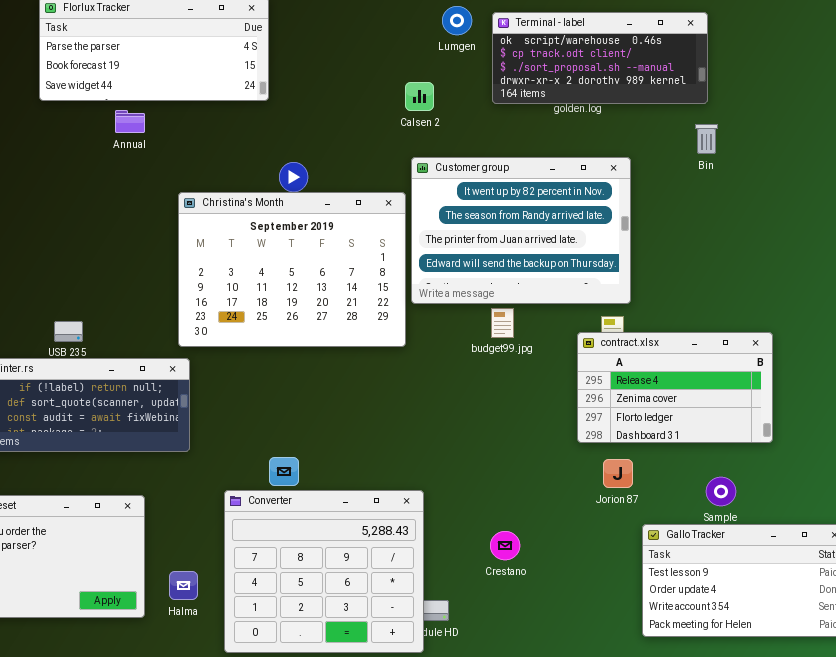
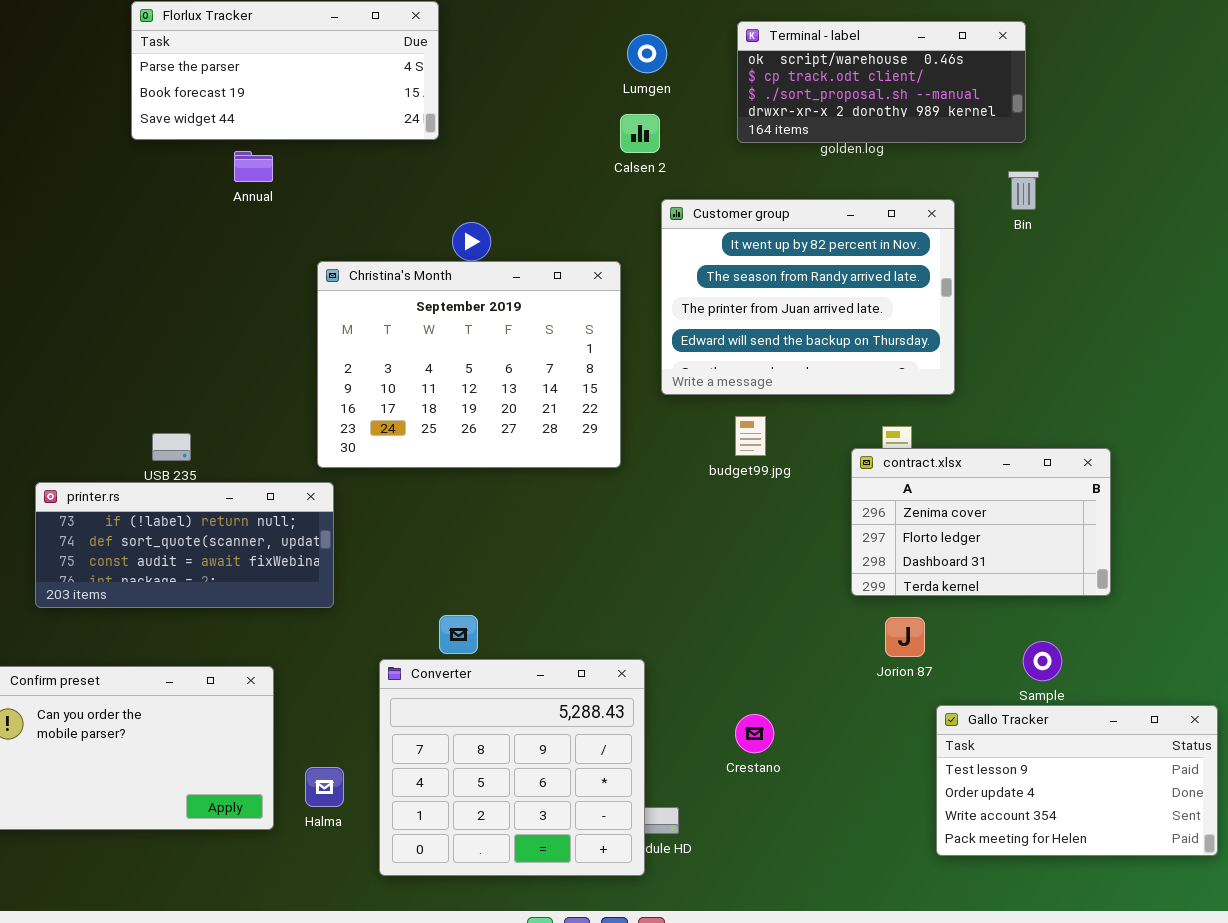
Lumgen: [442,6,472,35] -> [627,34,667,73], moved
Customer group: [411,157,631,304] -> [661,199,955,395], moved
contract.xlsx: [577,332,773,443] -> [851,448,1111,596], scrolled down 1 row

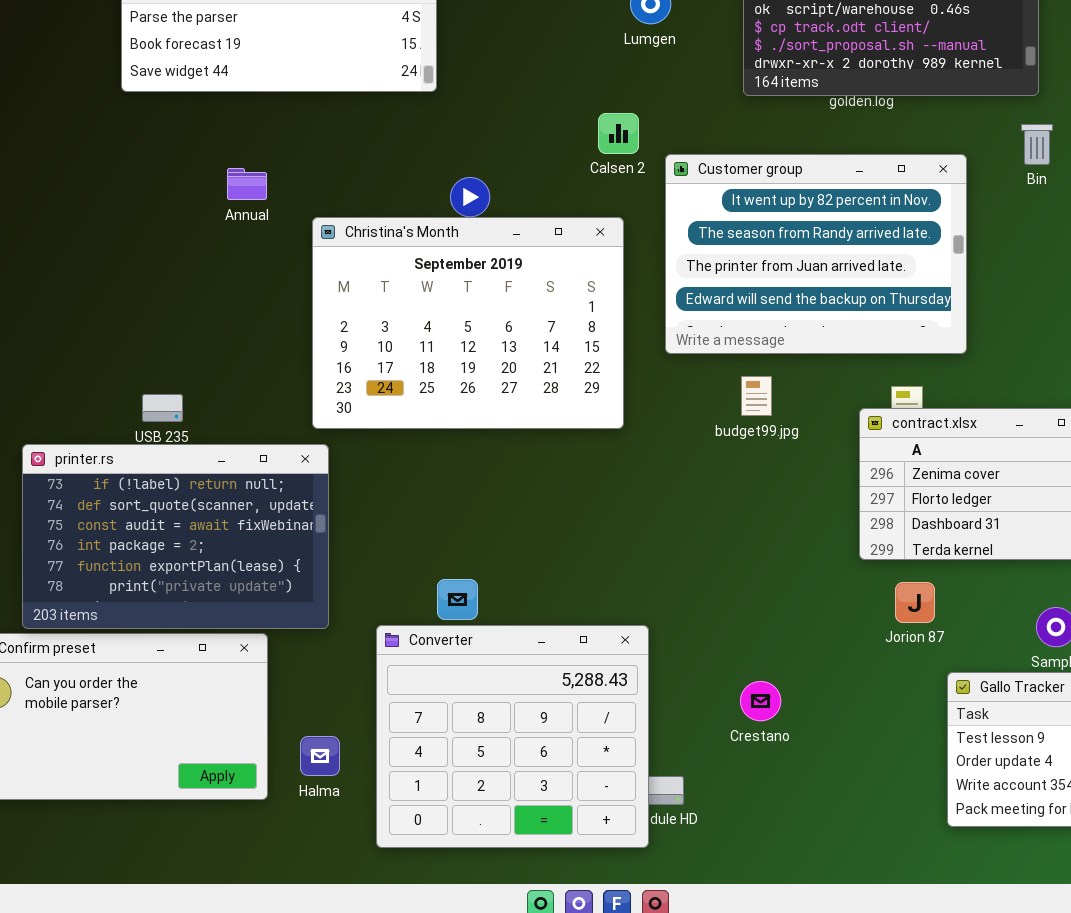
Calsen 2: [620,114,660,153] -> [598,113,639,154], moved
Annual: [234,151,273,182] -> [227,168,267,200], moved
printer.rs: [35,482,334,608] -> [22,444,329,629], resized

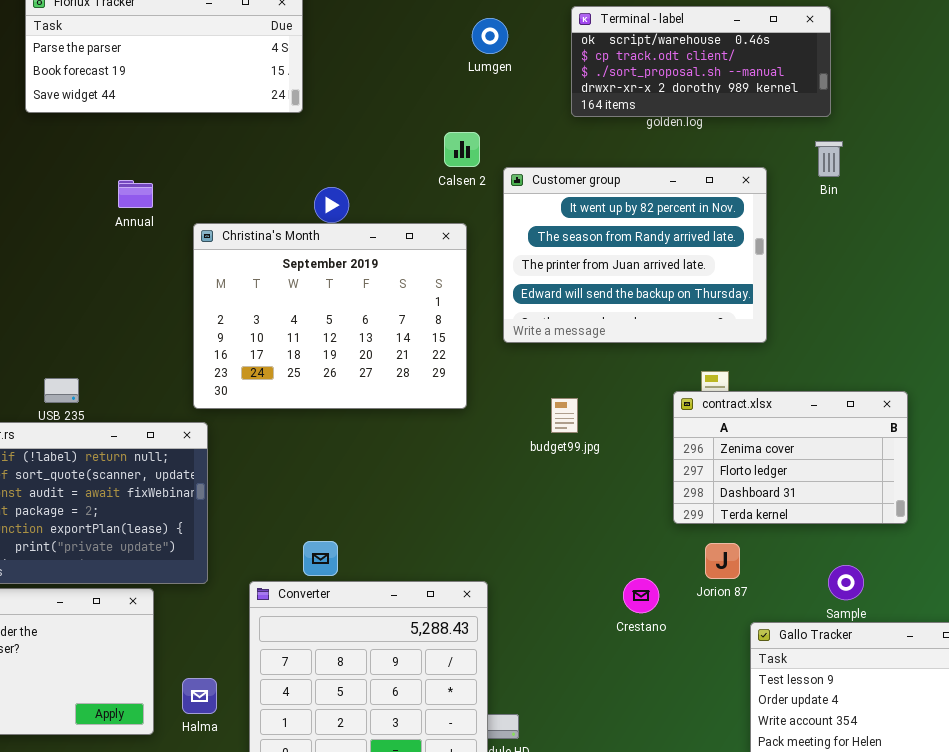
budget99.jpg: [741,376,772,416] -> [551,398,578,433], moved
Crestano: [740,681,781,721] -> [623,578,659,613], moved

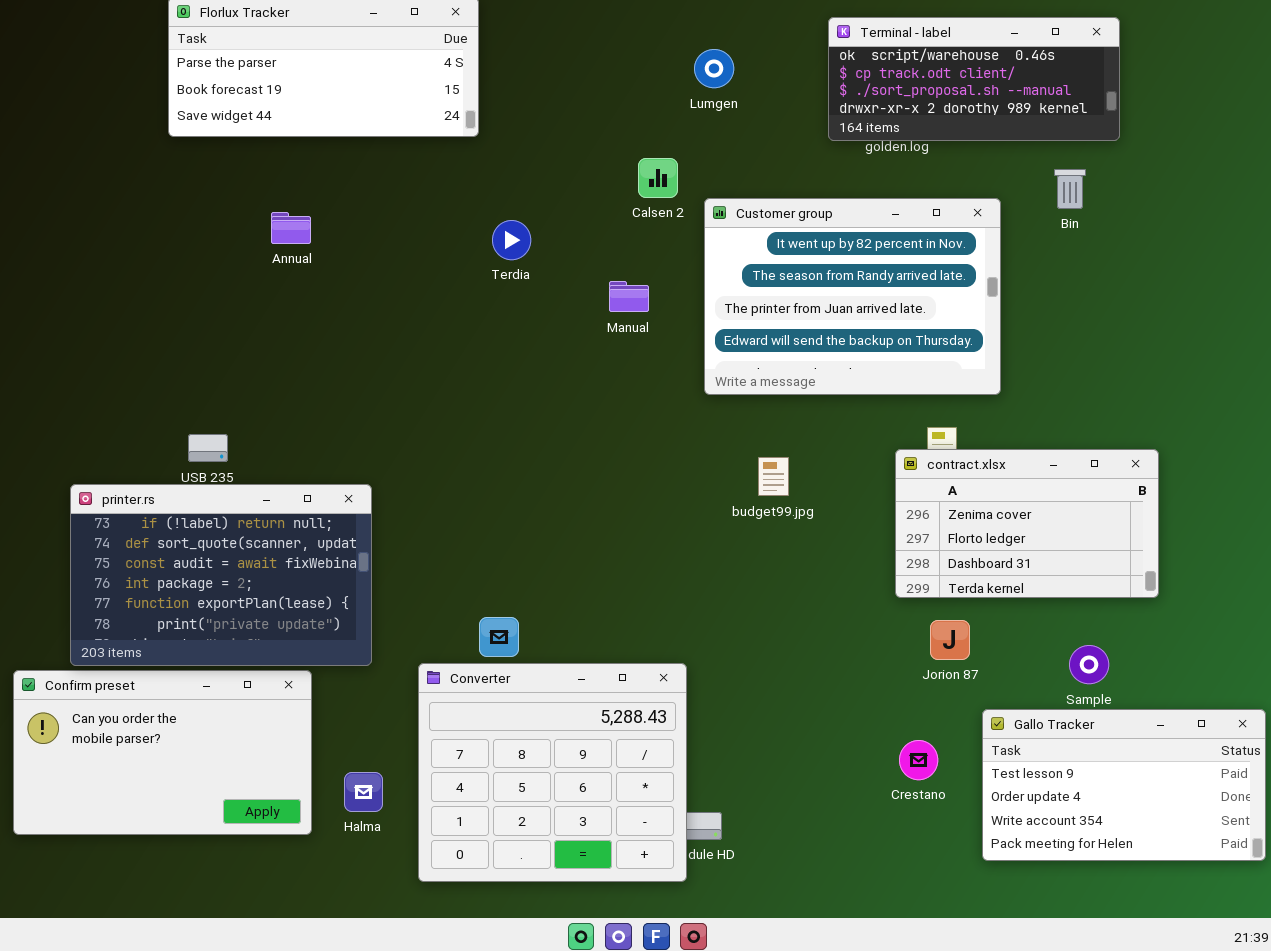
Terminal - label: [571,6,831,117] -> [828,17,1120,141], moved
Lumgen: [472,18,508,54] -> [694,49,734,88], moved
Christina's Month: [193,223,467,409] -> none, closed
Crestano: [623,578,659,613] -> [899,740,938,780], moved

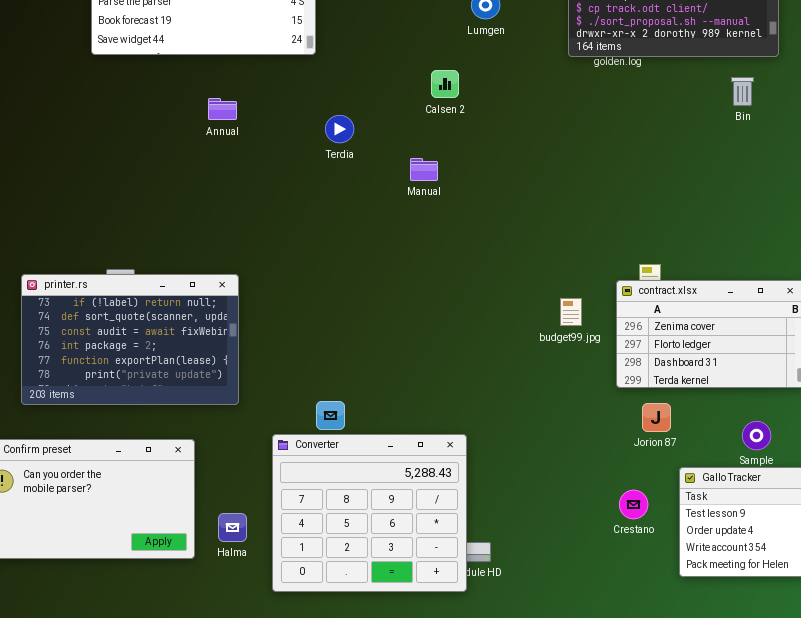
Customer group: [704,198,1001,395] -> none, closed
Annual: [271,212,311,244] -> [208,98,237,120], moved
budget99.jpg: [758,457,789,496] -> [560,298,582,326], moved
printer.rs: [70,484,372,666] -> [21,274,239,405], moved

